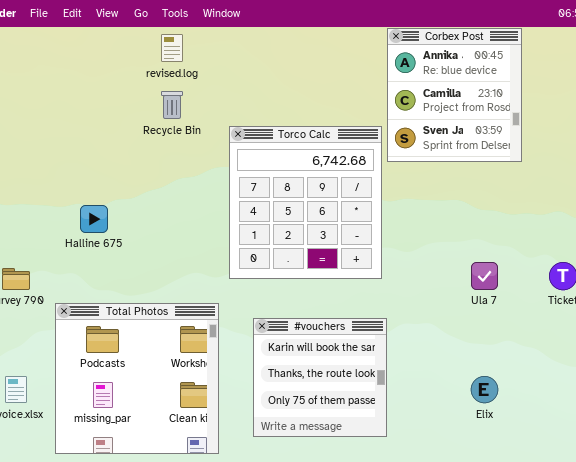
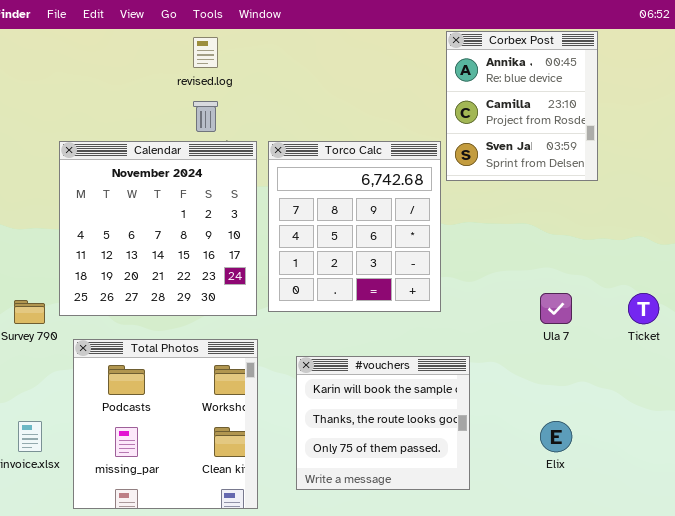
Calendar: none -> [59,141,257,316], opened
#vouchers: [253,318,387,437] -> [296,356,470,490], resized

